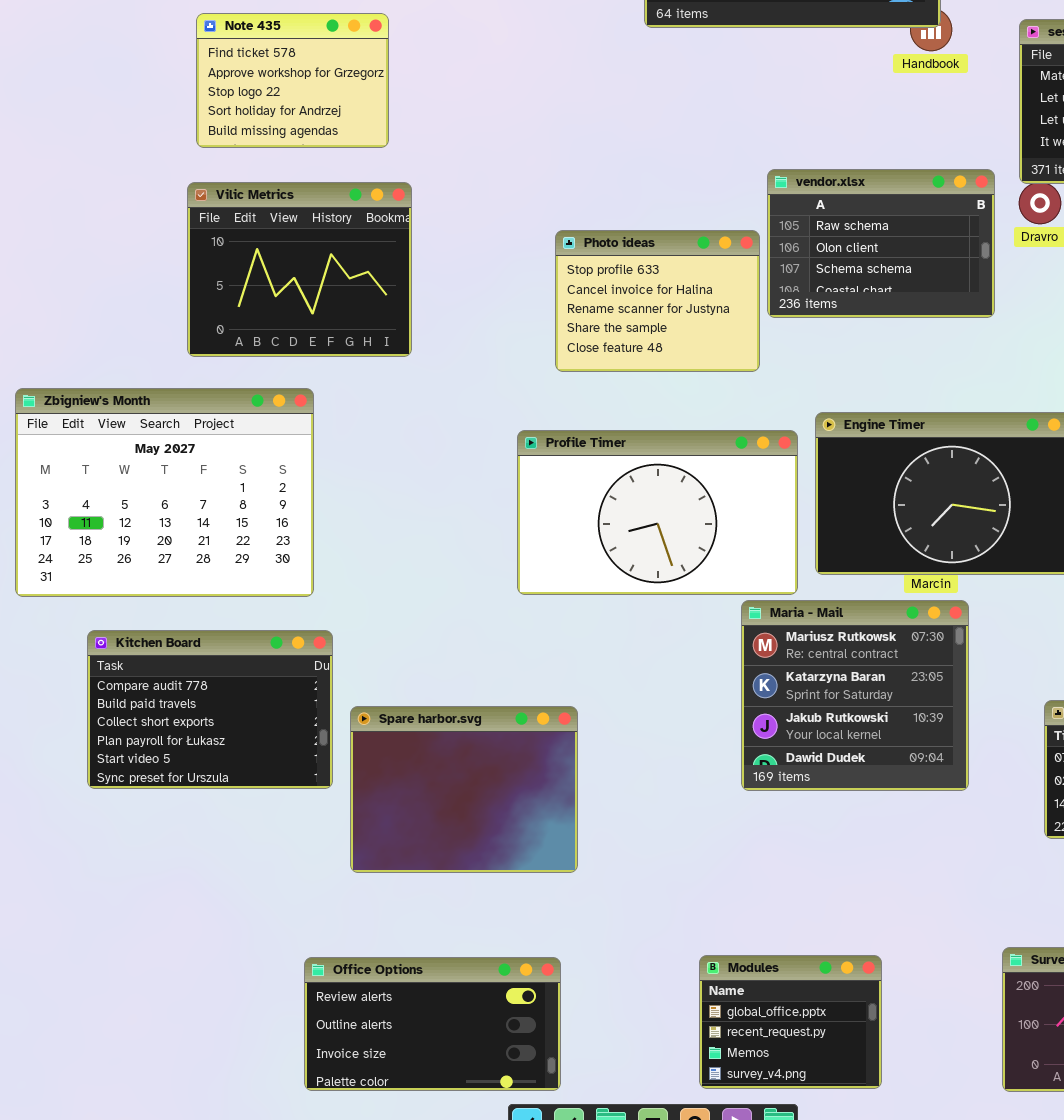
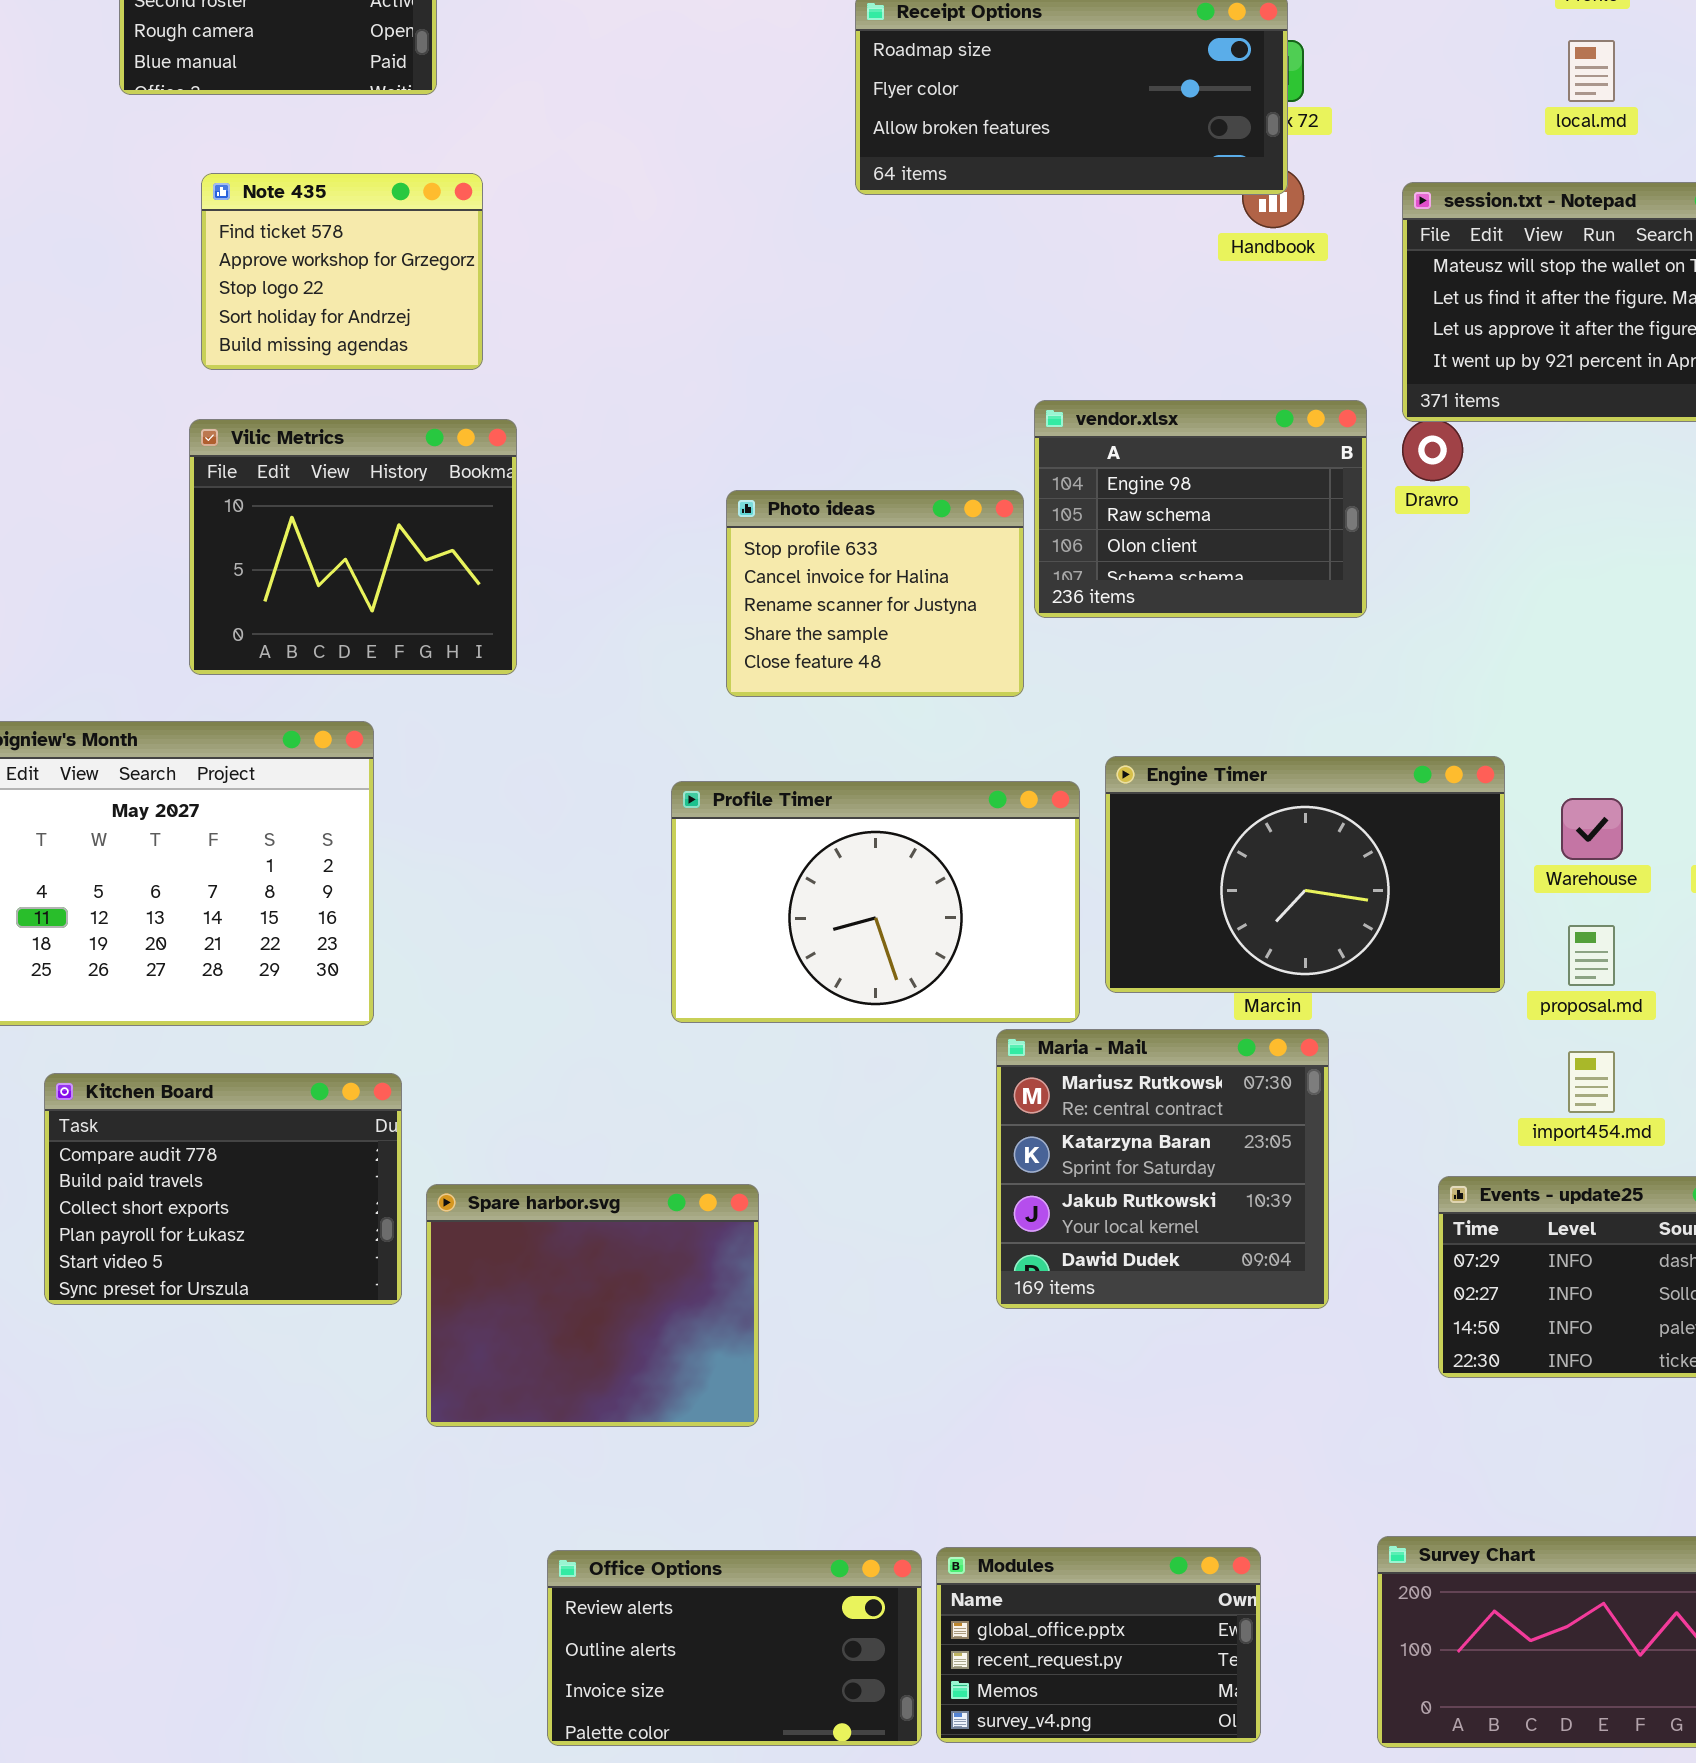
vendor.xlsx: [767,169,995,318] -> [1034,400,1367,618], scrolled up 1 row
Modules: [699,955,882,1089] -> [936,1547,1261,1743], resized
Office Options: [304,957,561,1091] -> [547,1550,922,1746], moved

